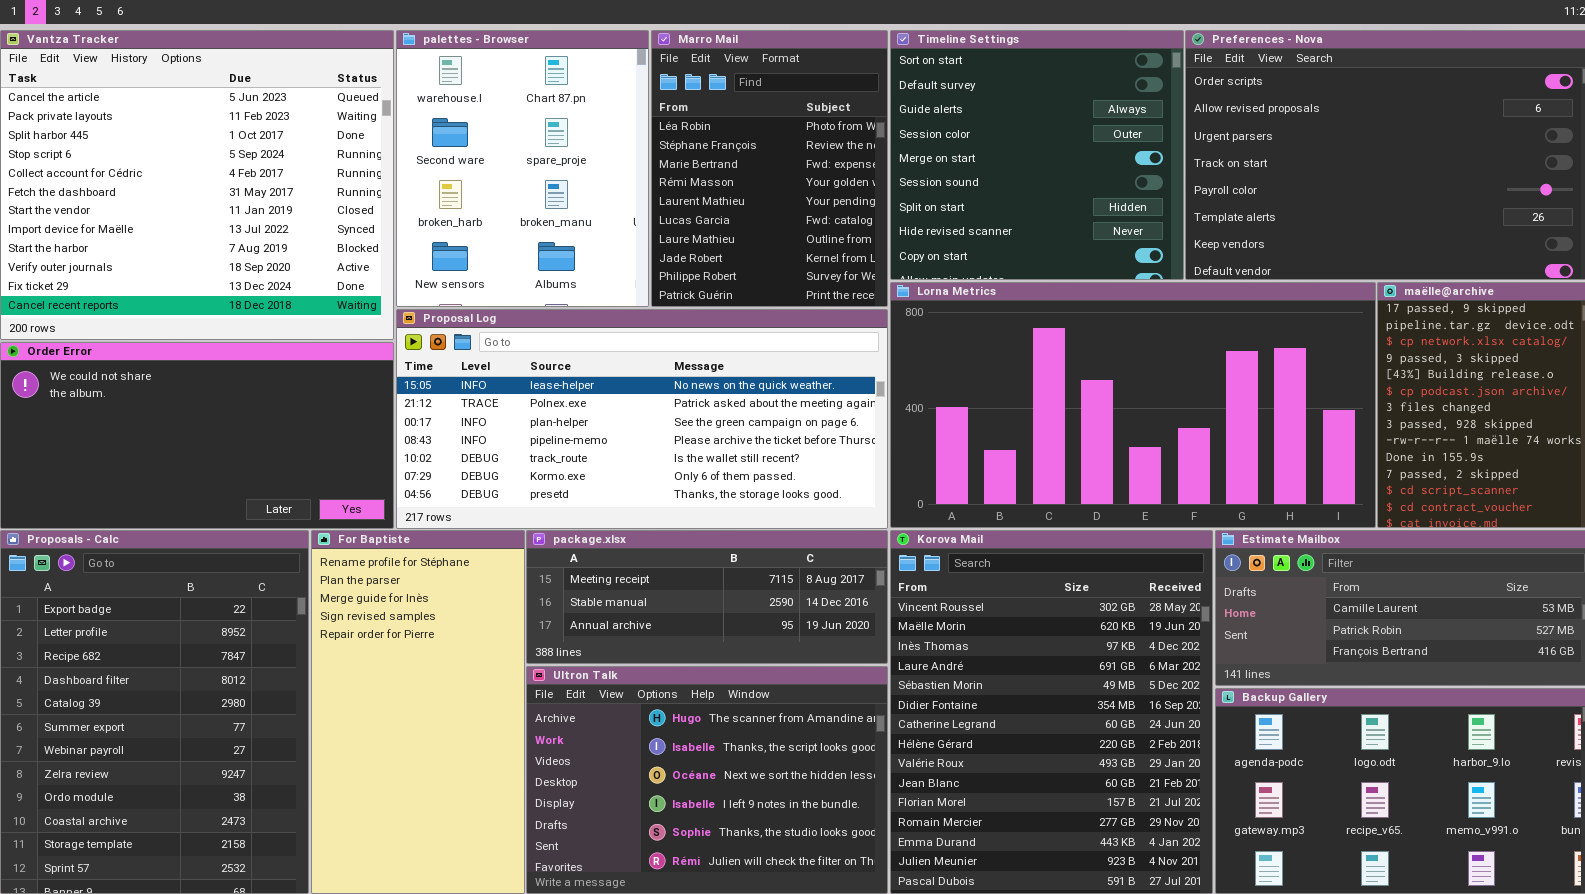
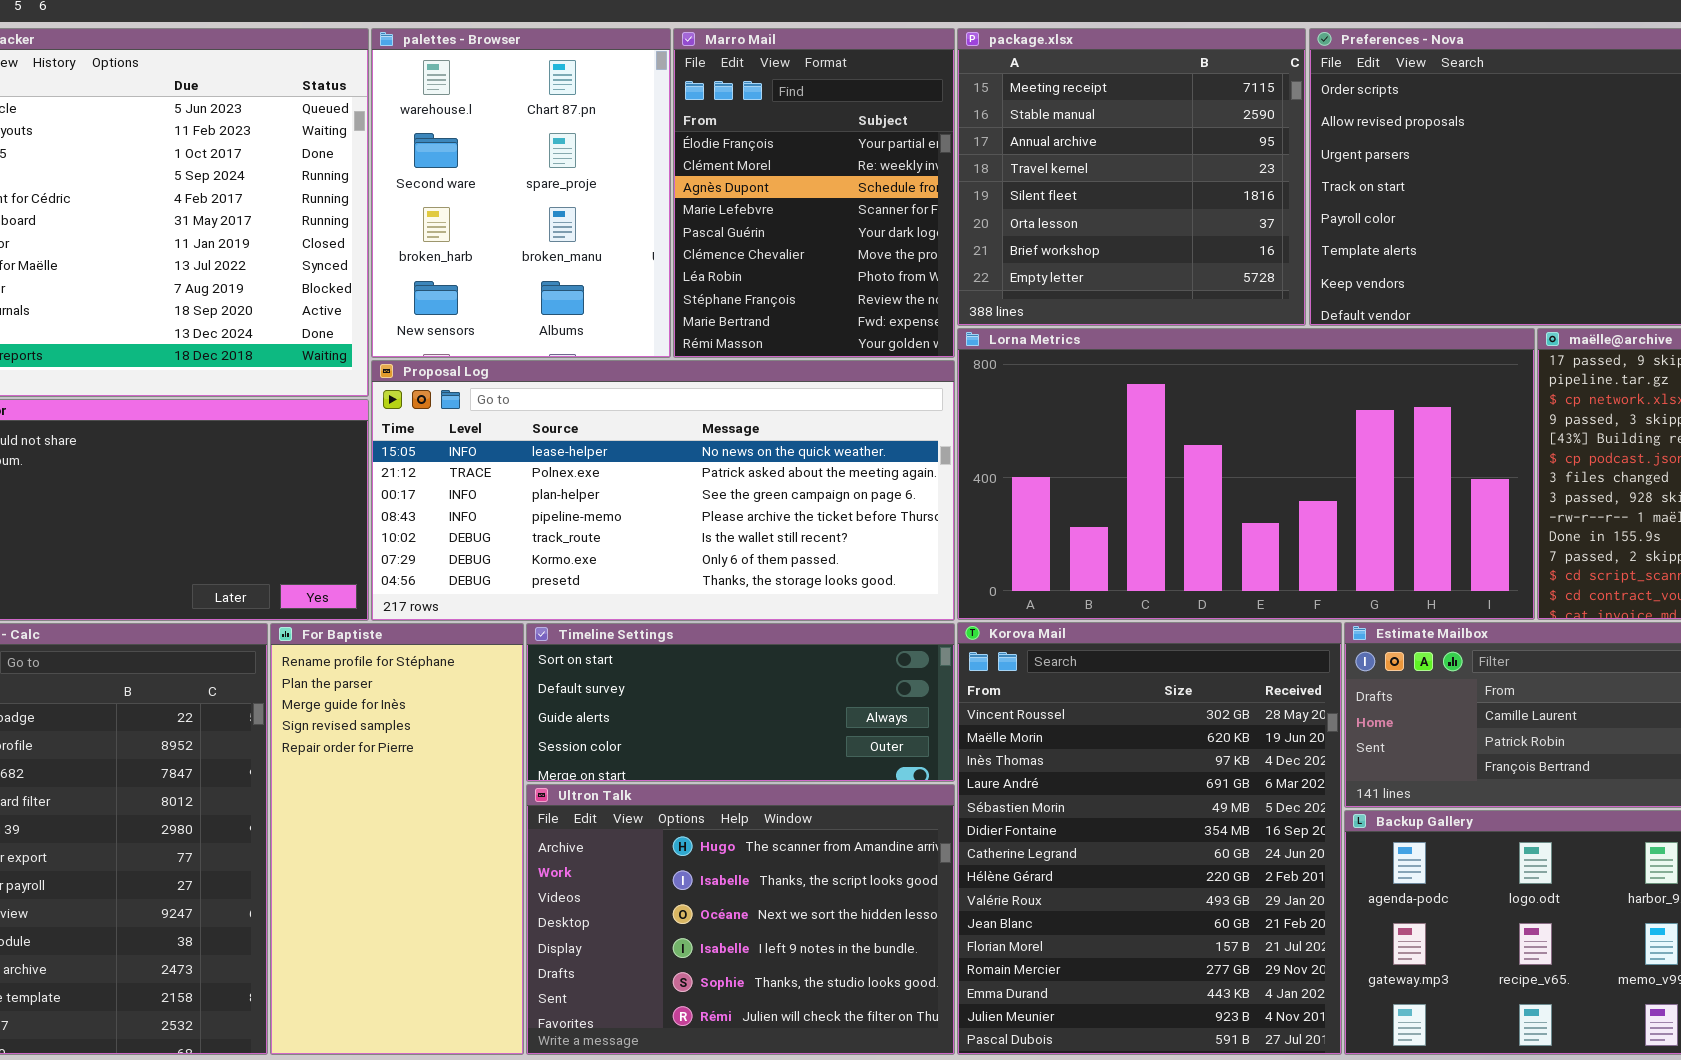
Marro Mail: [651,30,888,307] -> [673,28,955,358], scrolled up 6 rows
Timeline Settings: [890,30,1184,280] -> [526,623,955,782], moved, resized
package.xlsx: [526,530,888,664] -> [957,28,1306,326], moved, resized

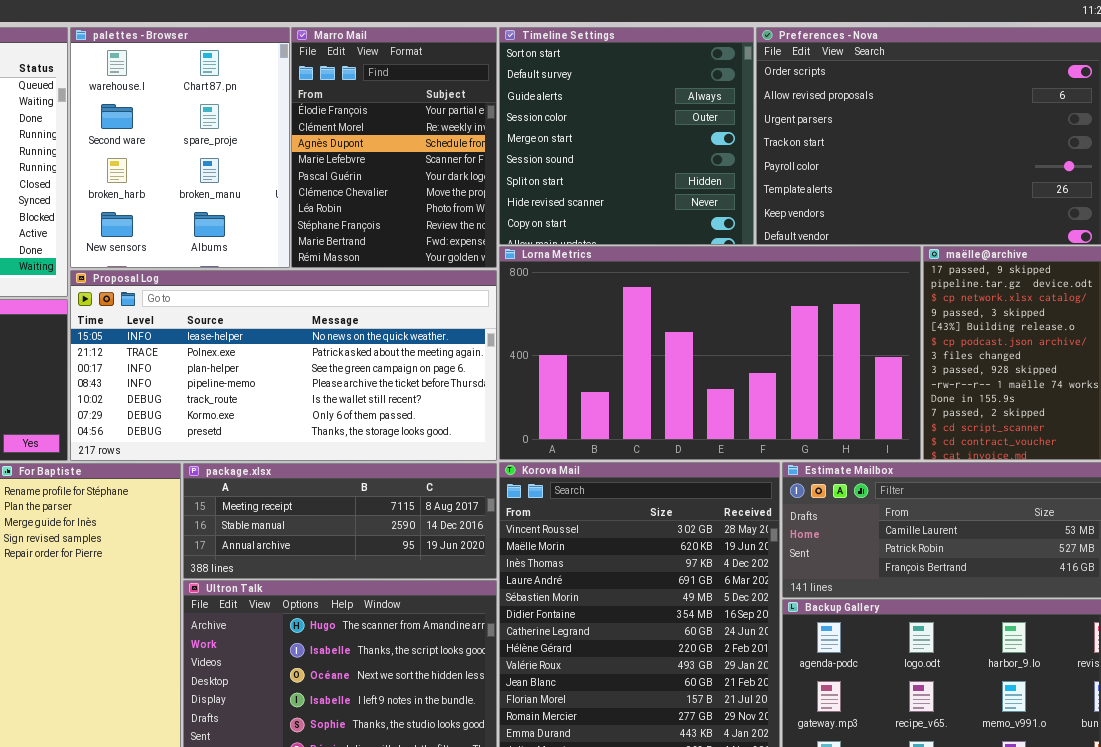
package.xlsx: [957,28,1306,326] -> [183,463,497,579], moved, resized
Timeline Settings: [526,623,955,782] -> [499,27,754,245], moved, resized

